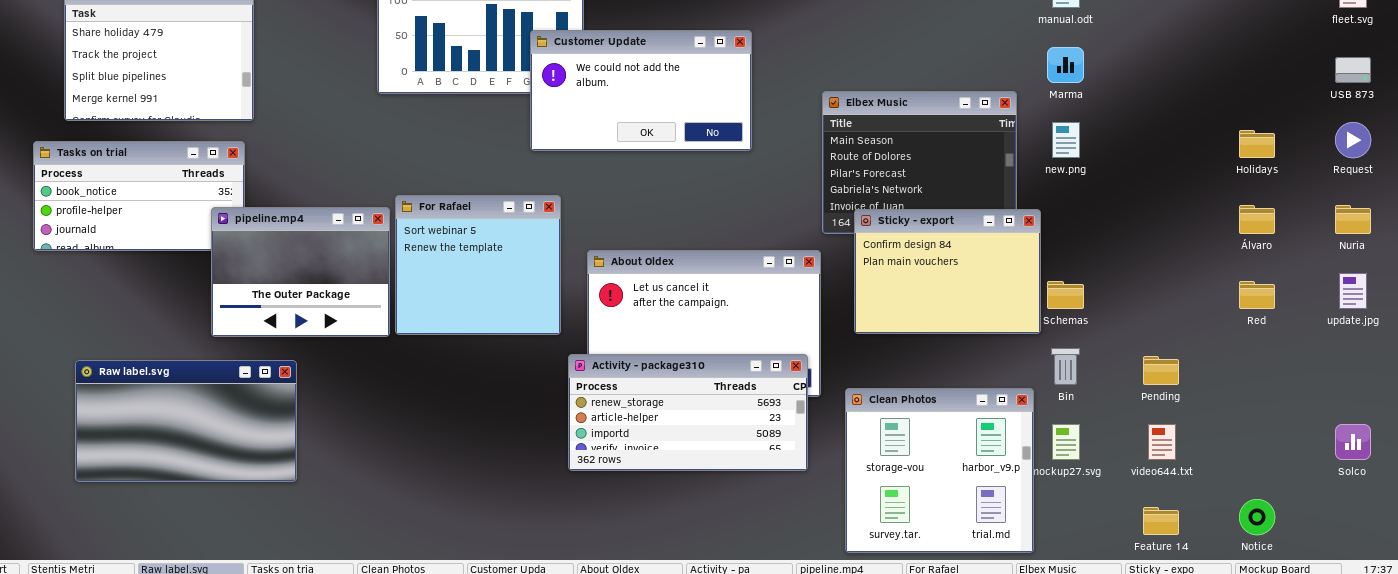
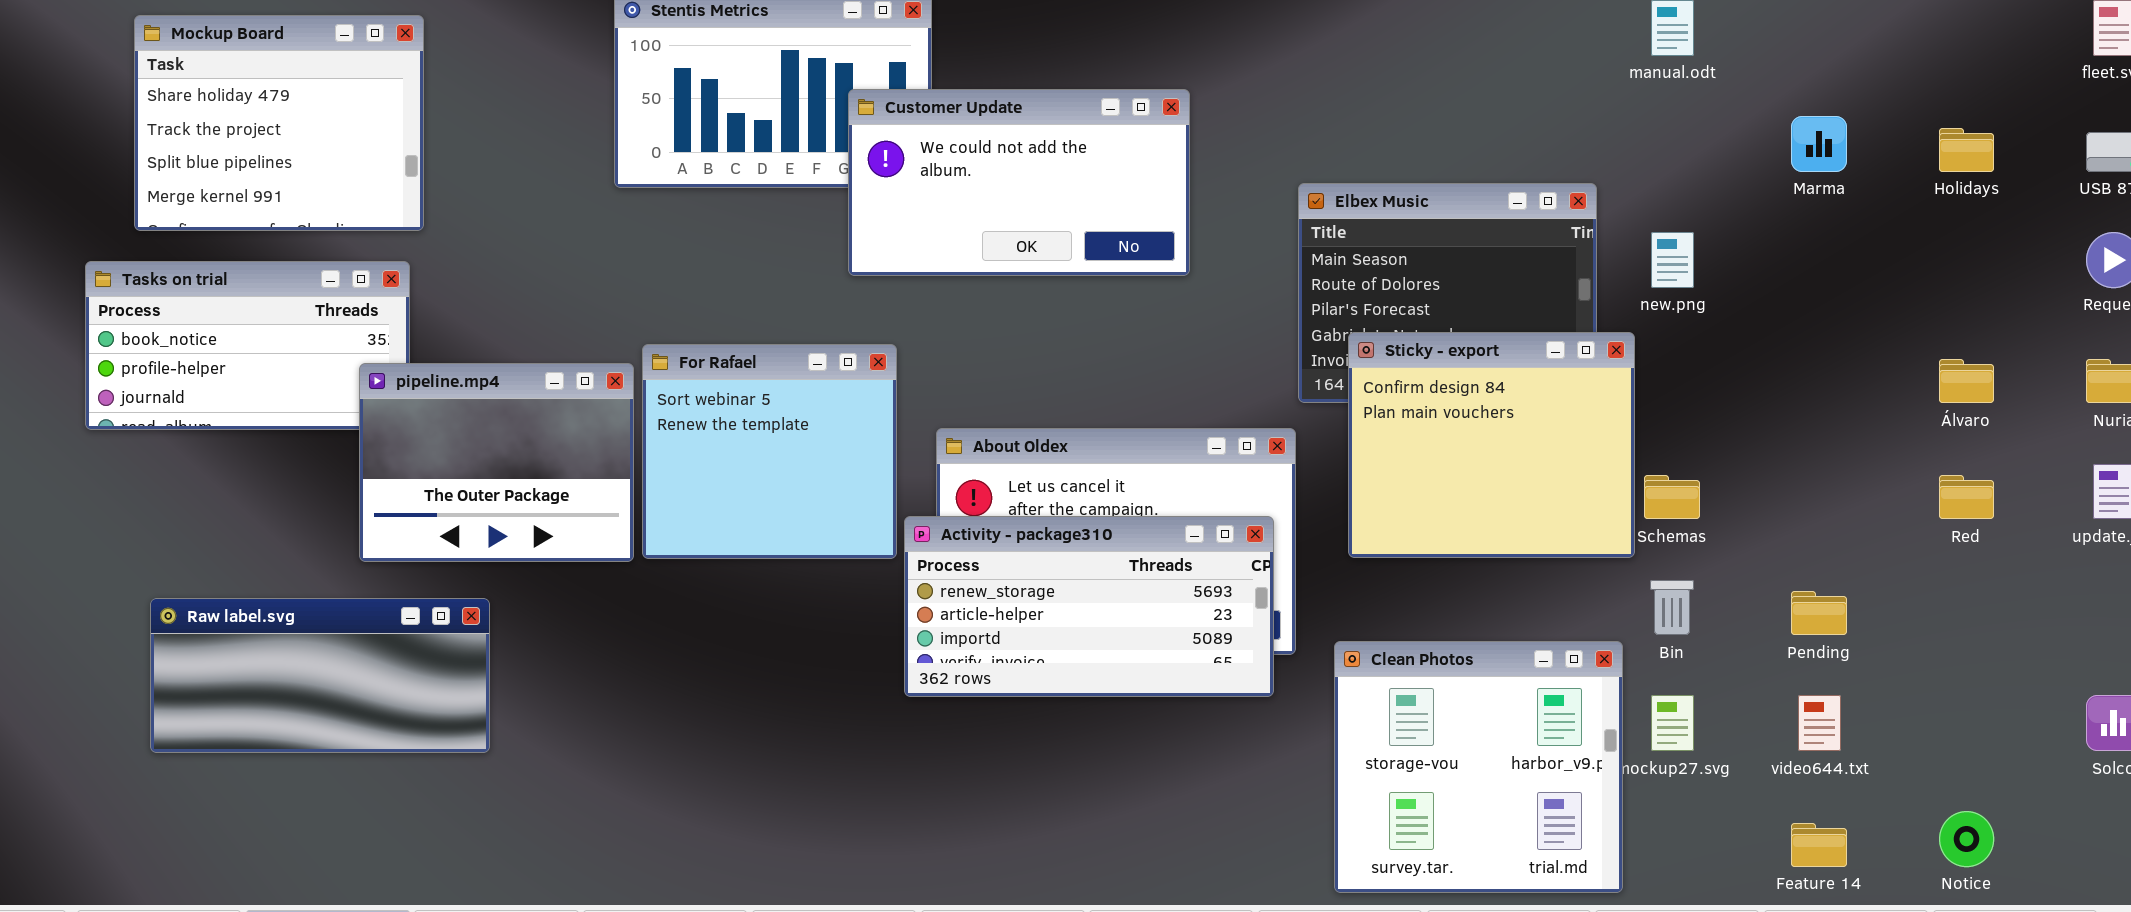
Marma: [1047,47,1084,83] -> [1791,116,1847,172], moved
Holidays: [1239,130,1275,158] -> [1939,128,1994,172], moved
Sticky - export: [854,209,1041,334] -> [1348,332,1635,558], resized
Activity - package310: [568,354,808,471] -> [904,516,1274,697], moved
Raw label.svg: [75,360,297,482] -> [150,598,490,753], resized

